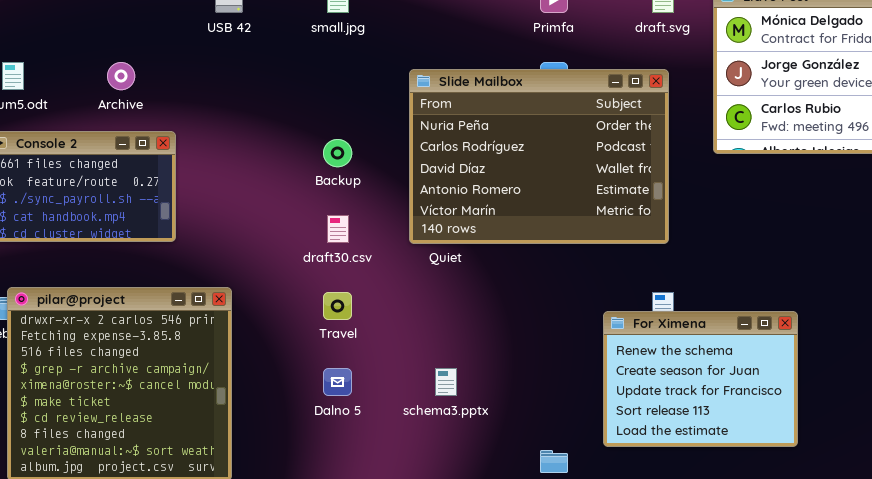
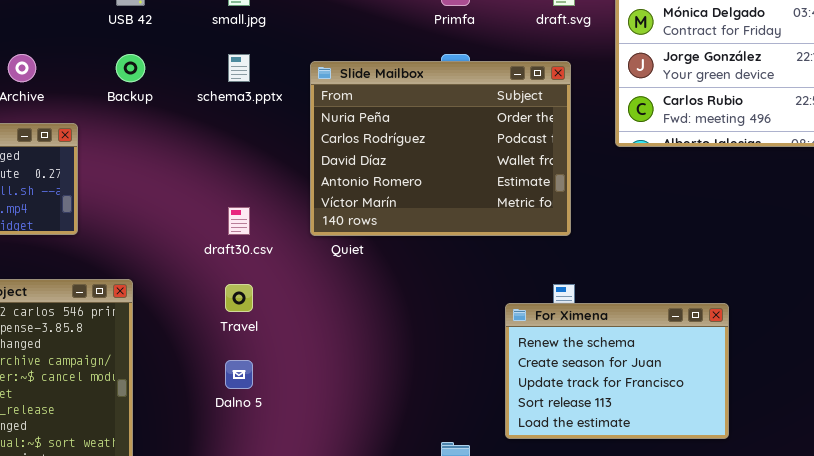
Backup: [323,139,352,167] -> [116,54,145,82], moved
For Ximena: [603,311,798,447] -> [505,303,729,439], resized
schema3.pptx: [435,368,457,396] -> [228,54,250,82], moved

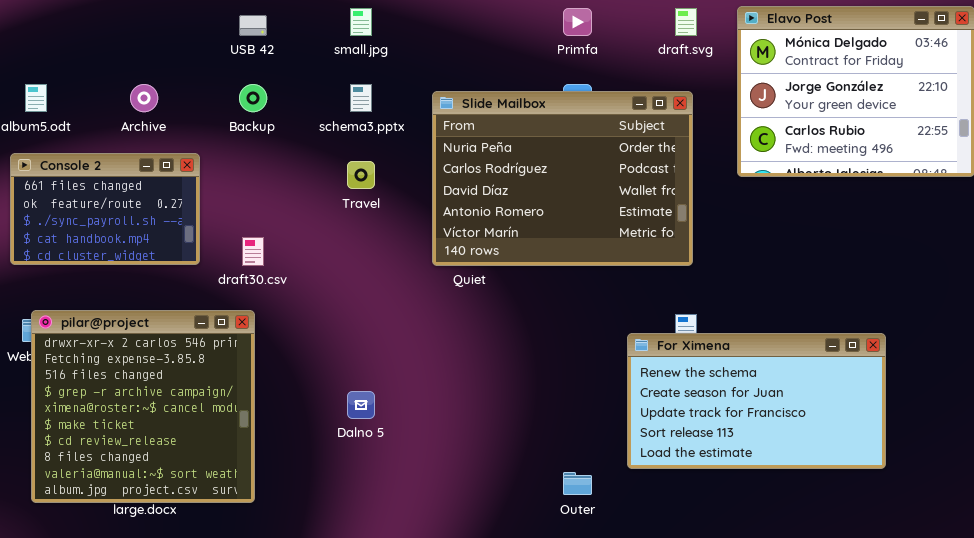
draft30.csv: [228,207,250,235] -> [242,237,264,266], moved
Travel: [225,284,253,312] -> [347,161,375,189], moved
For Ximena: [505,303,729,439] -> [627,333,886,469], resized

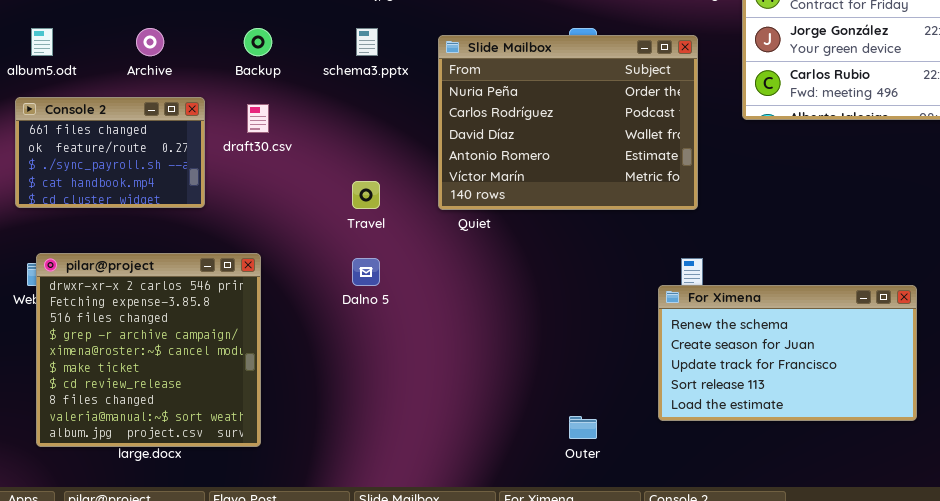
Travel: [347,161,375,189] -> [352,181,380,209], moved
draft30.csv: [242,237,264,266] -> [247,104,269,133], moved
For Ximena: [627,333,886,469] -> [658,285,917,421], moved
Dalno 5: [347,391,375,419] -> [352,258,380,286], moved

